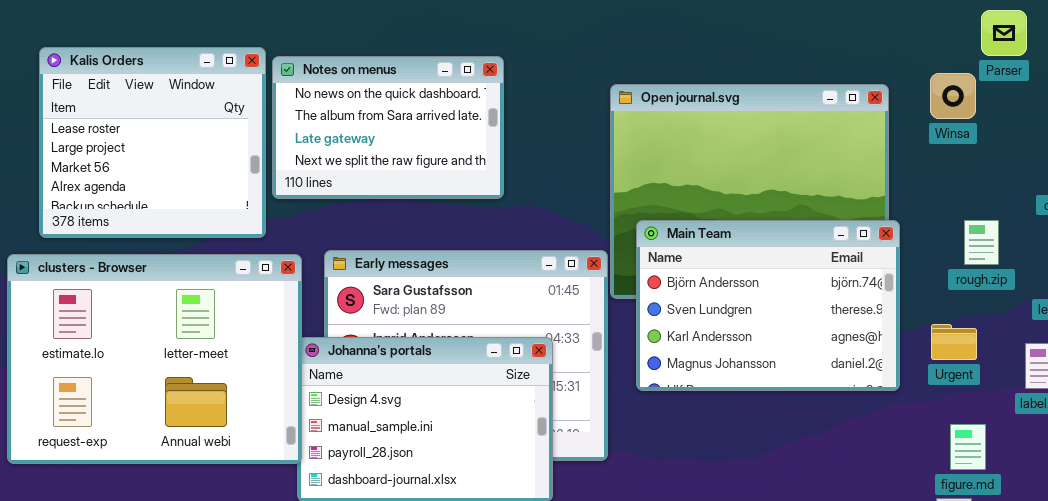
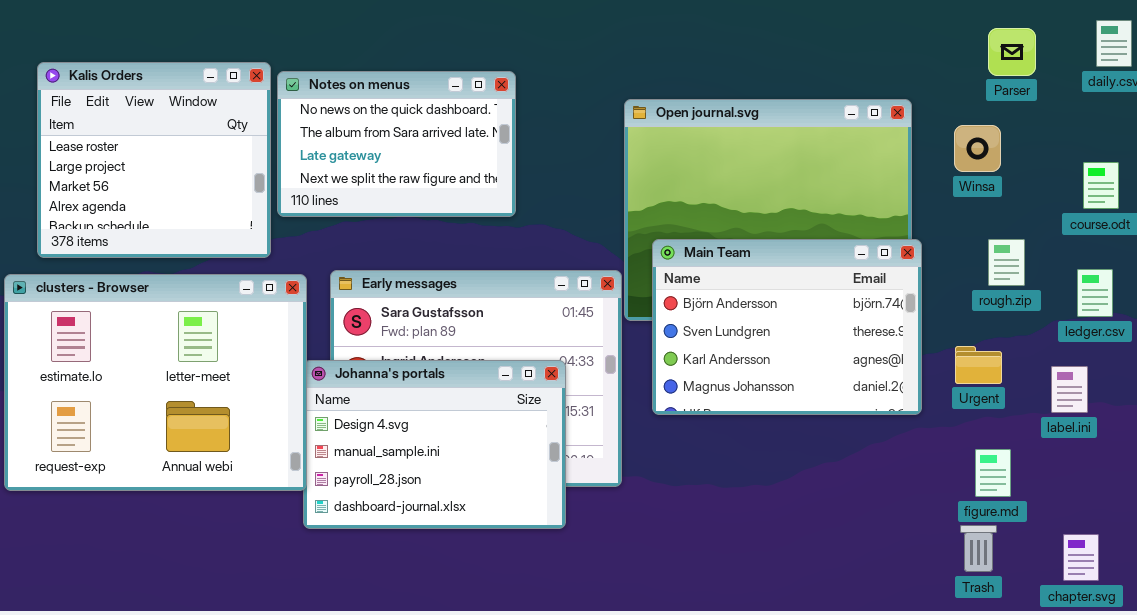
Parser: [981,10,1027,56] -> [988,28,1036,76], moved
Winsa: [930,73,976,119] -> [954,125,1001,172], moved

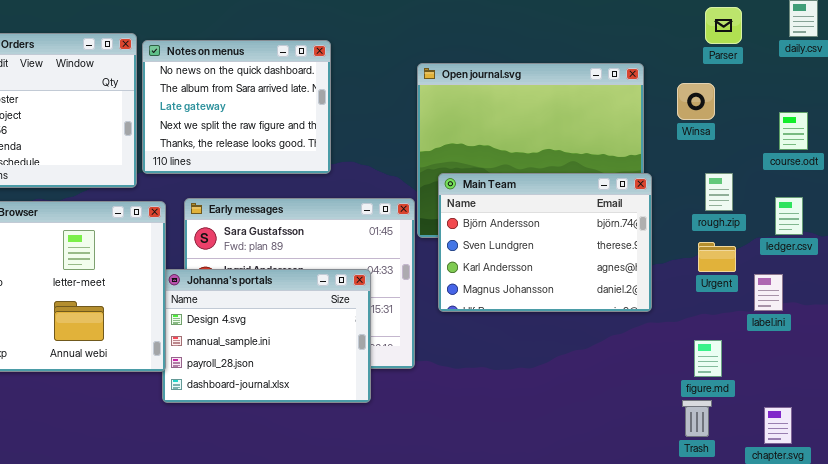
Notes on menus: [277,71,516,217] -> [142,40,331,174], resized
Urgent: [955,346,1002,384] -> [698,242,736,272], moved

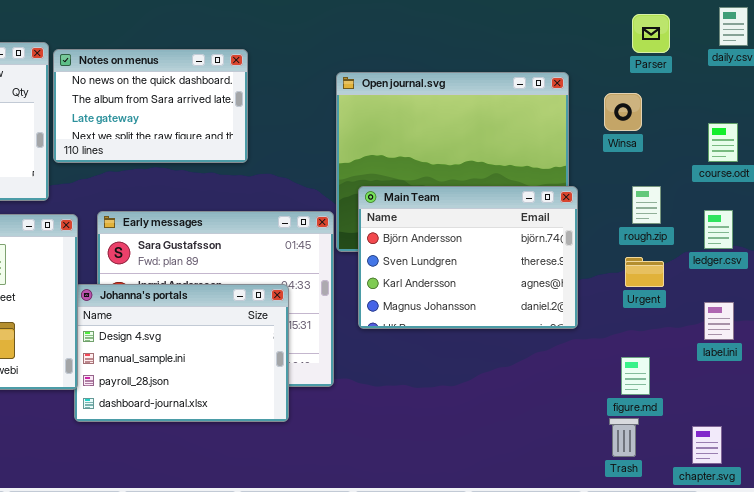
Notes on menus: [142,40,331,174] -> [53,49,248,163], resized
label.ini: [754,274,783,311] -> [704,302,734,340], moved

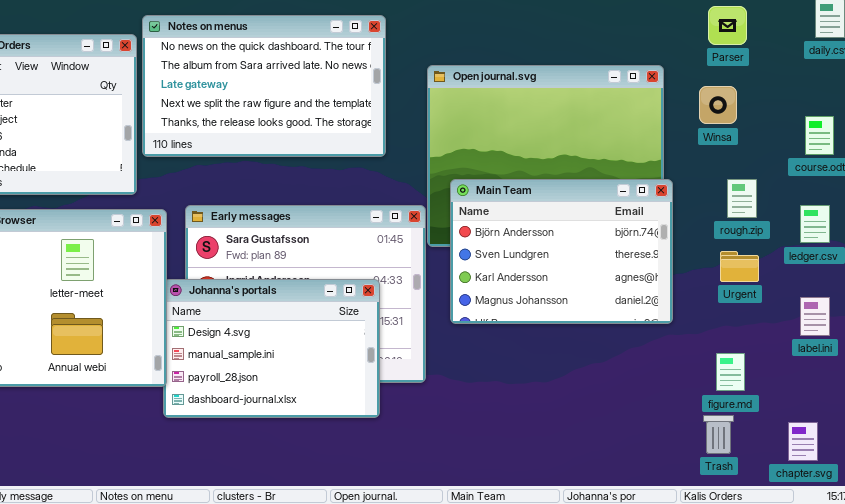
Parser: [632,14,670,53] -> [708,6,747,45], moved
Notes on menus: [53,49,248,163] -> [142,15,386,157], resized

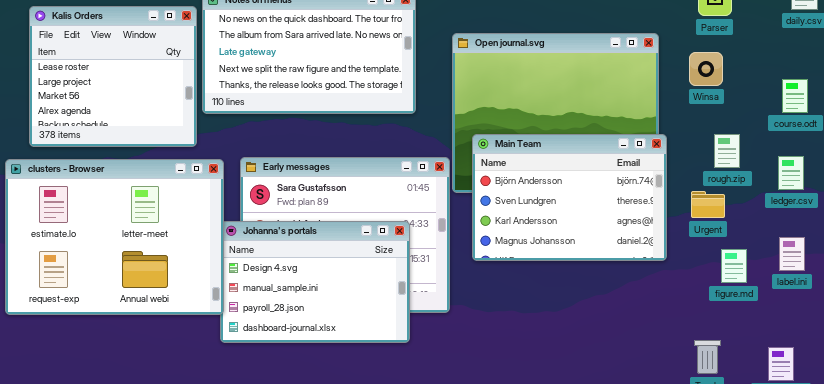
Urgent: [720,251,759,282] -> [691,191,725,218], moved
figure.md: [716,353,745,391] -> [721,249,747,283], moved

